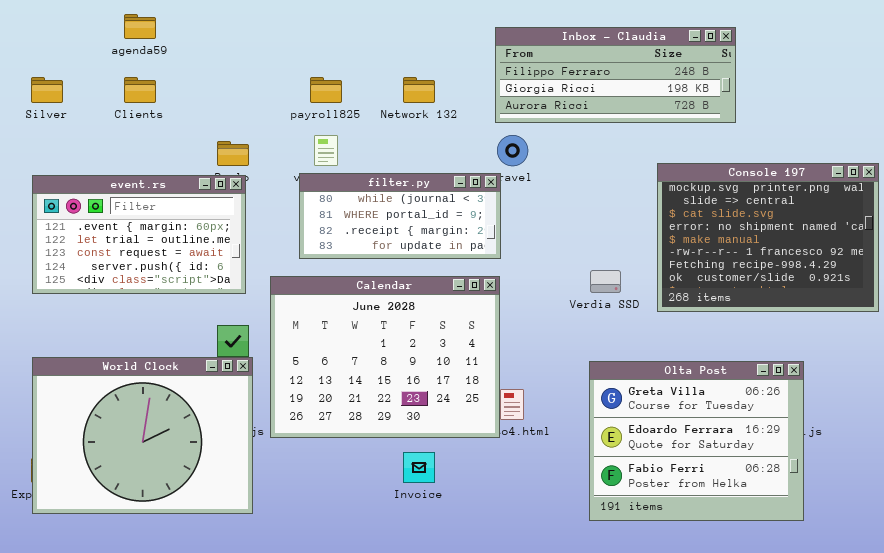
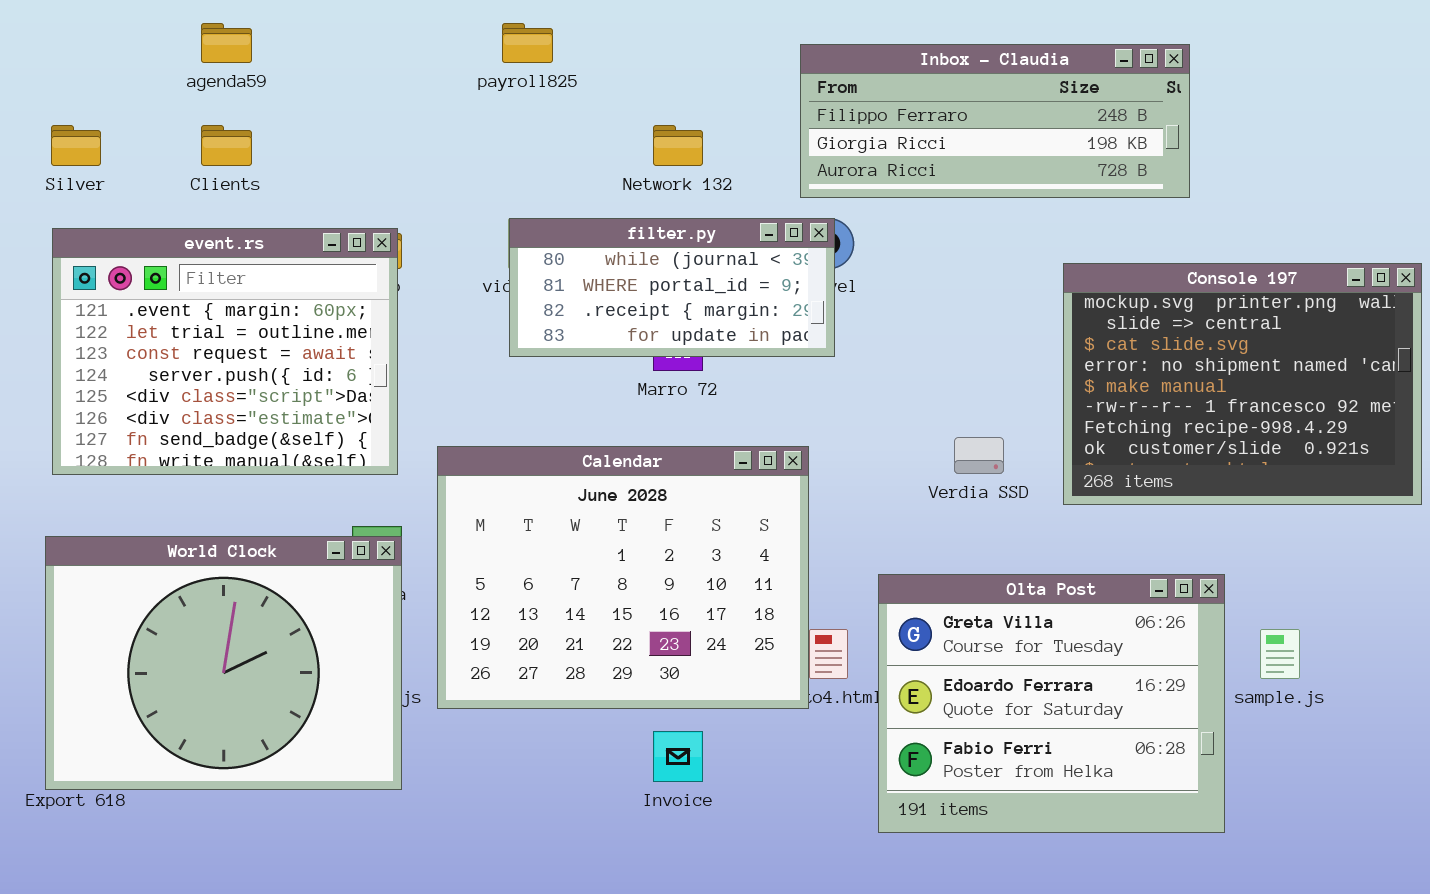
payroll825: [310,77,342,103] -> [502,23,553,63], moved
filter.py: [299,173,501,259] -> [509,218,835,357], moved
event.rs: [32,175,246,294] -> [52,228,398,475], resized
World Clock: [32,357,253,514] -> [45,536,402,790], moved
Olta Post: [589,361,804,521] -> [878,574,1225,833], moved

